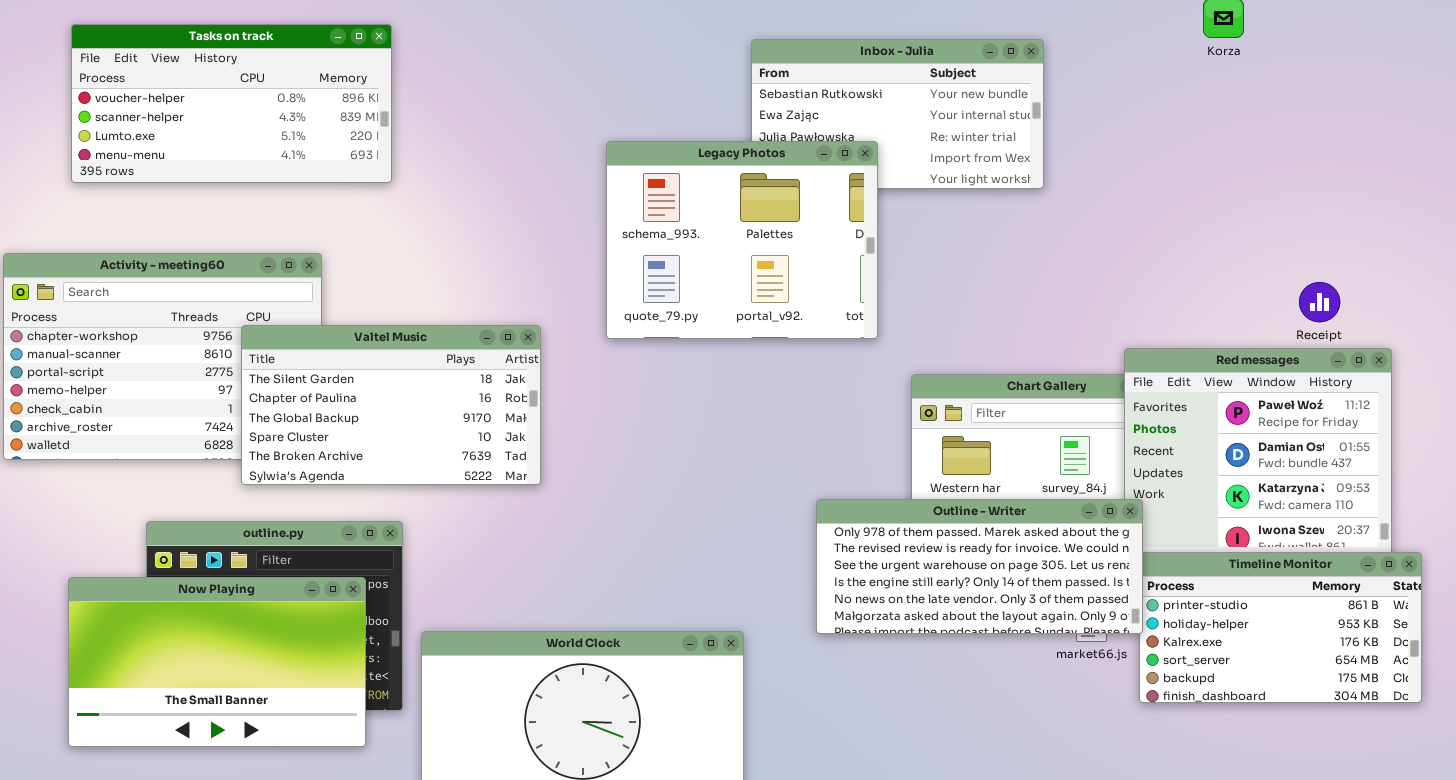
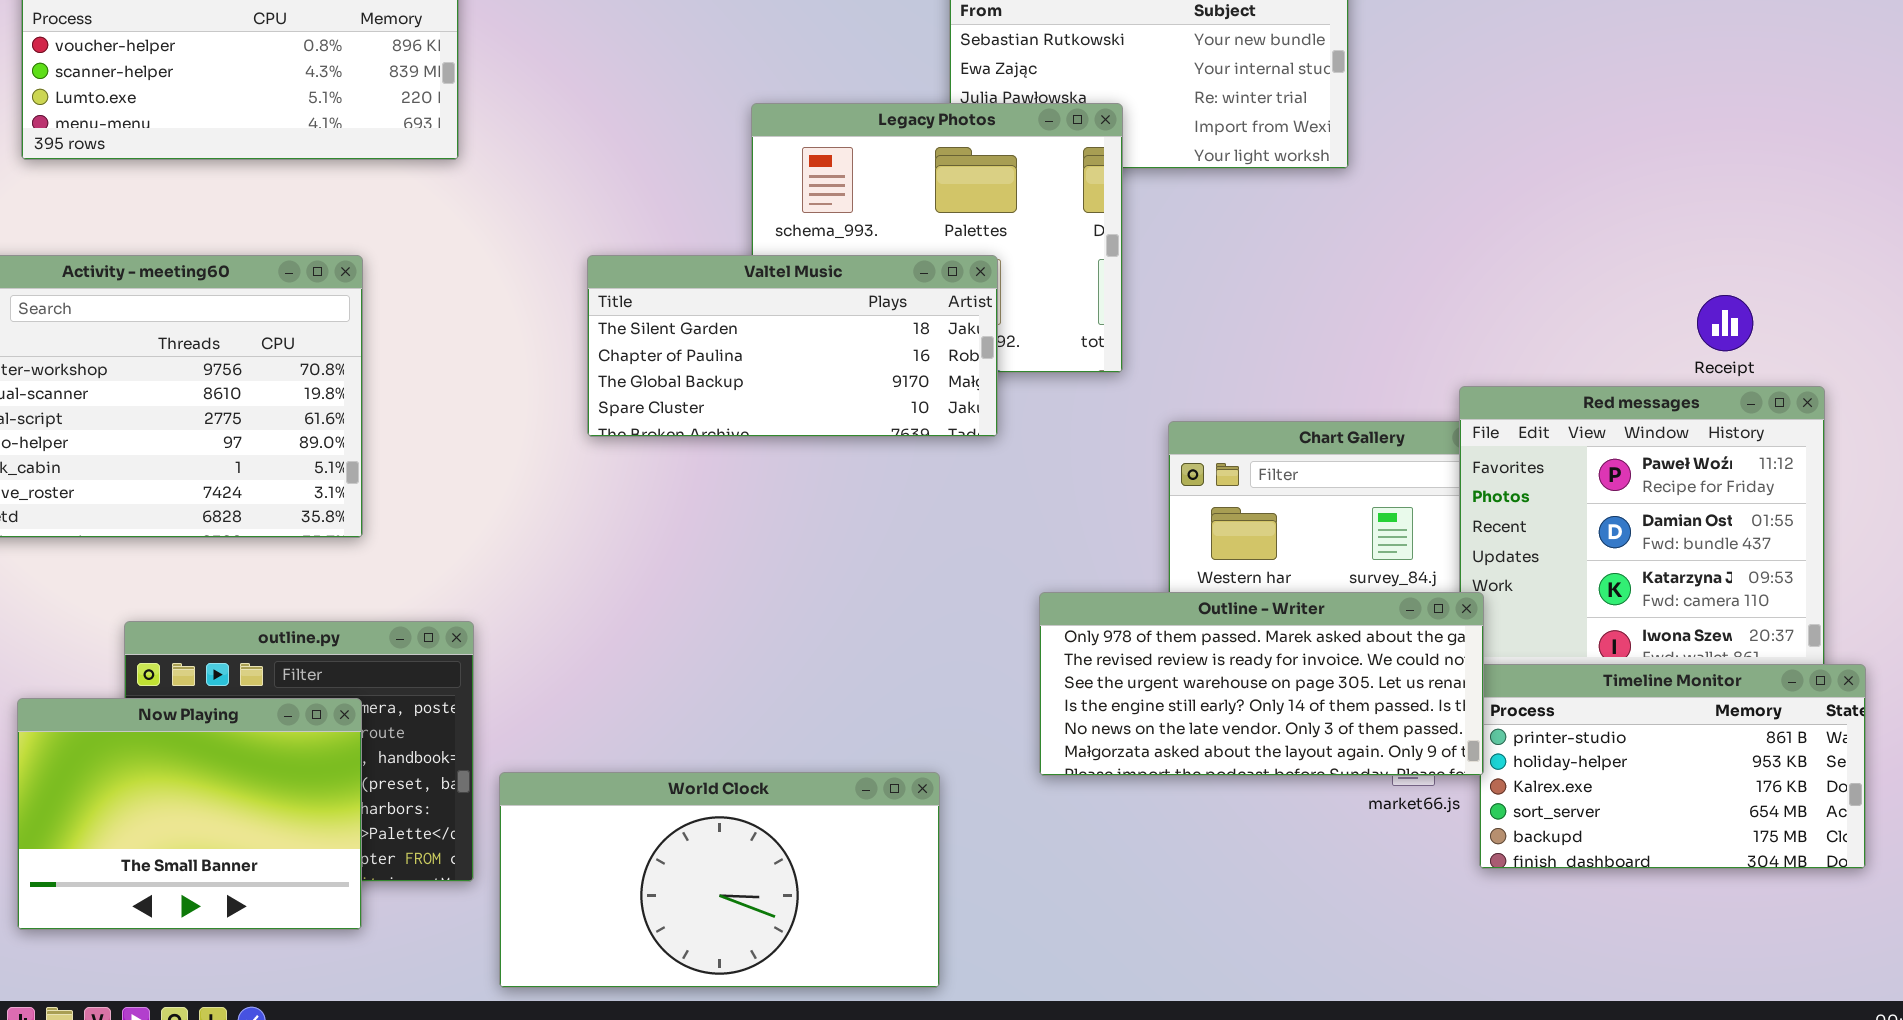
Valtel Music: [241,325,541,485] -> [587,255,998,437], moved, resized
Now Playing: [68,577,366,747] -> [17,698,362,930], resized

